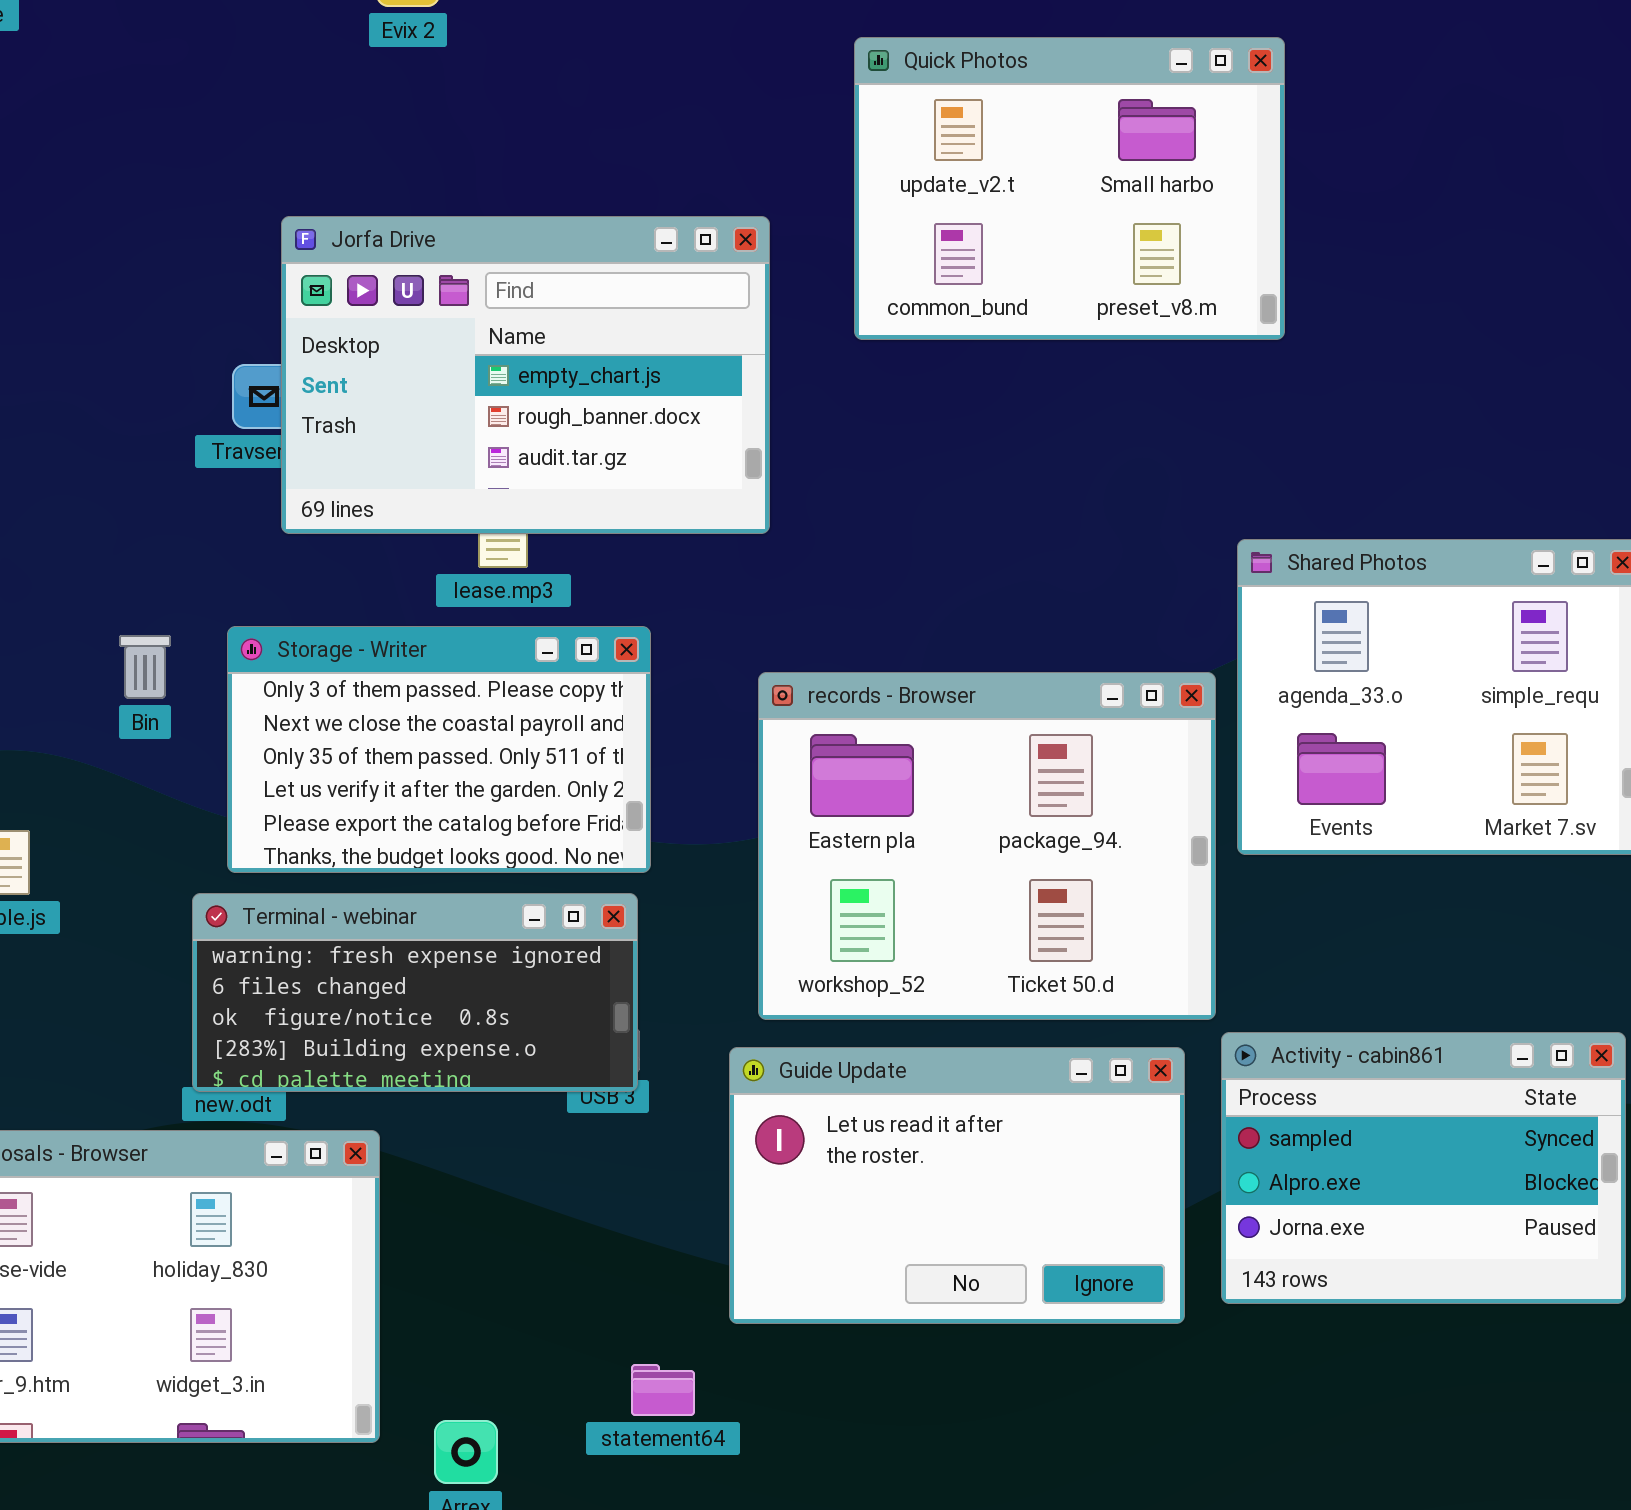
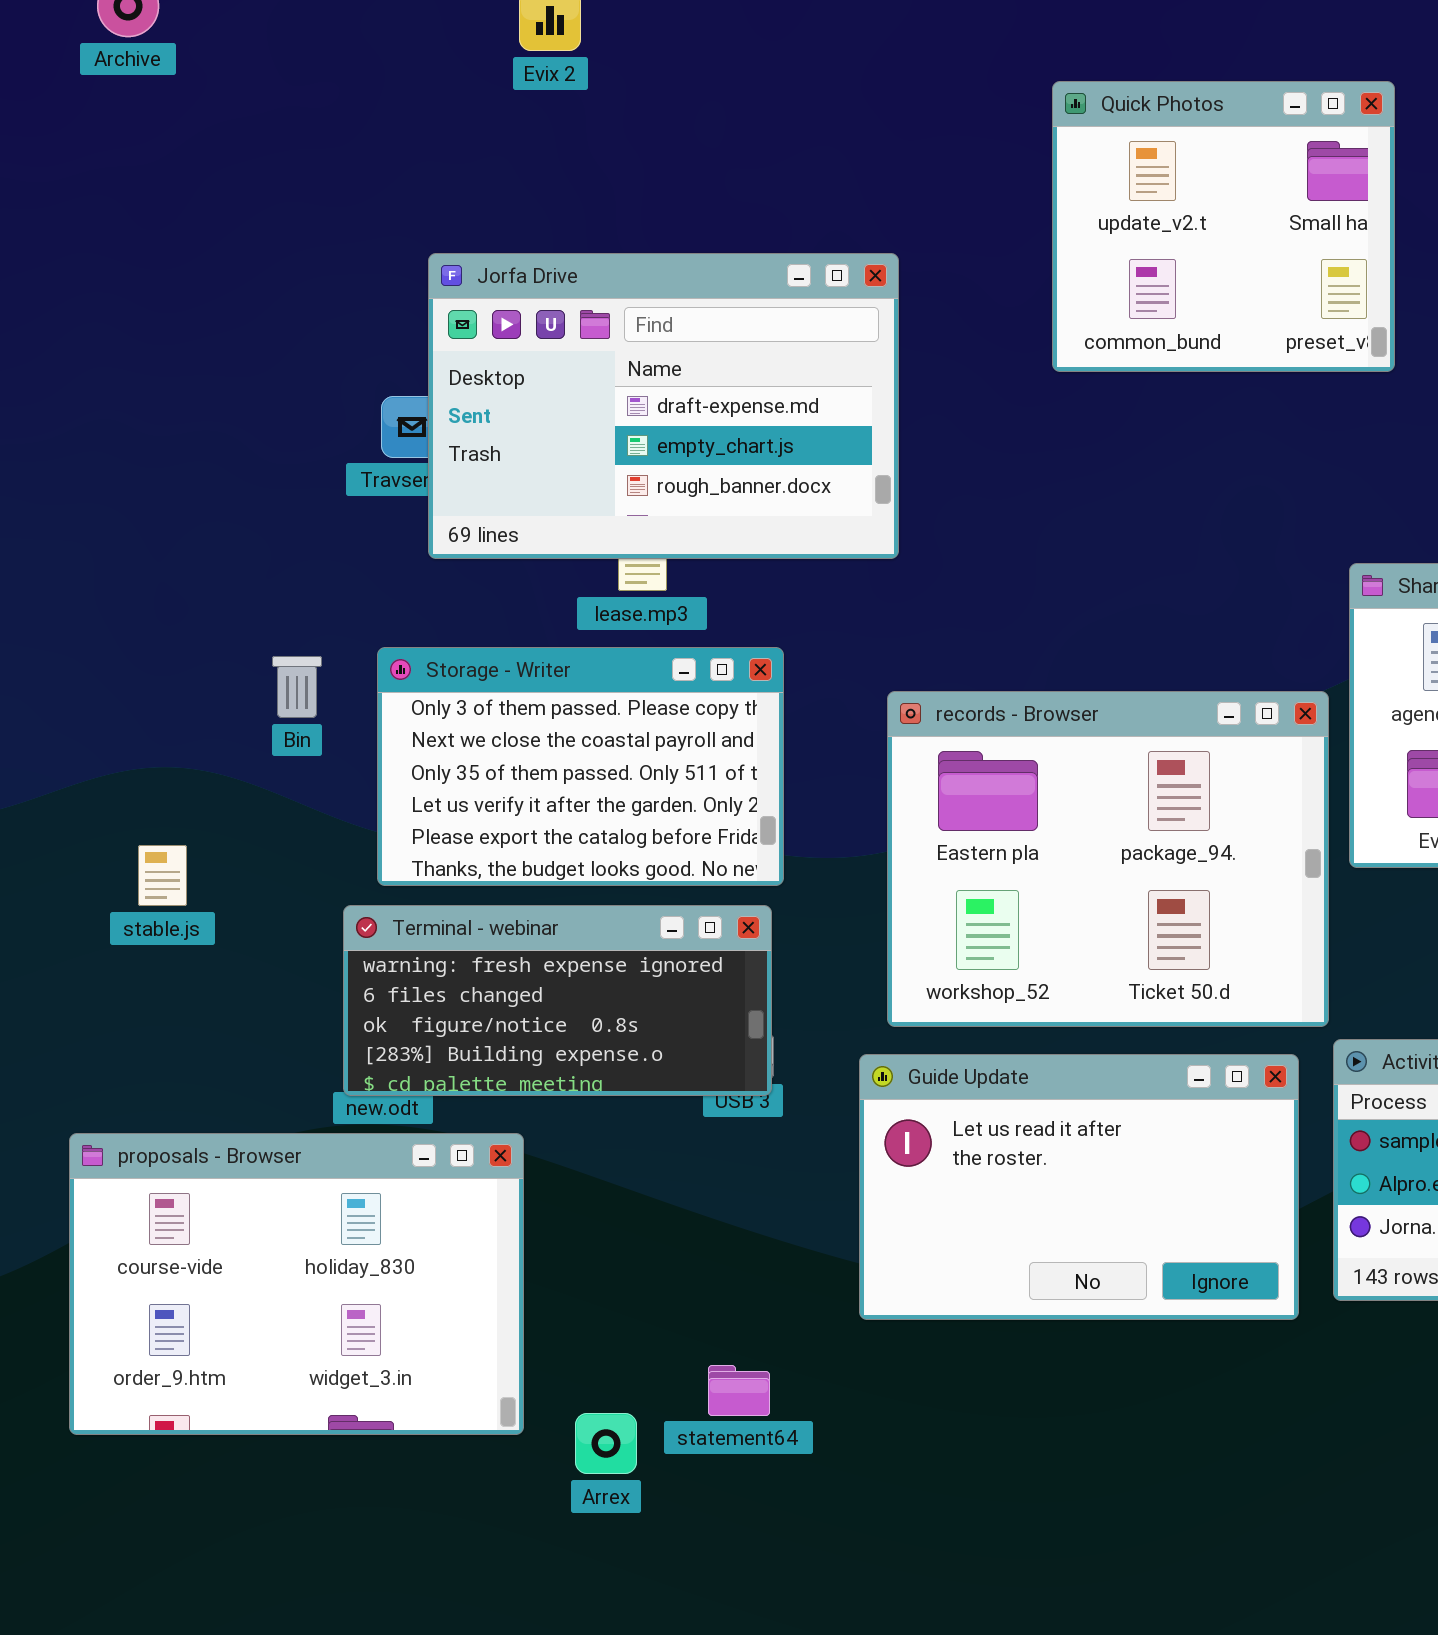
Quick Photos: [854,37,1285,340] -> [1052,81,1395,372], resized
Jorfa Drive: [281,216,770,534] -> [428,253,899,559], scrolled up 1 row
statement64: [631,1364,695,1416] -> [708,1365,770,1416], moved

